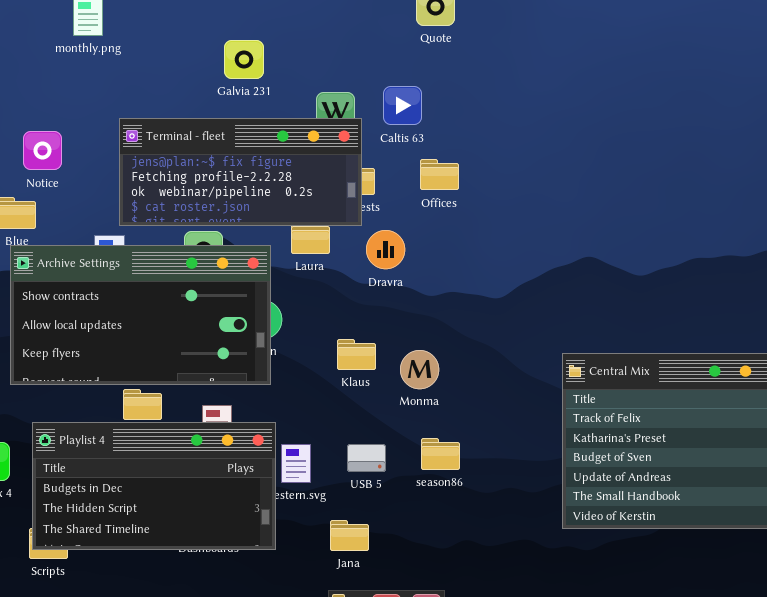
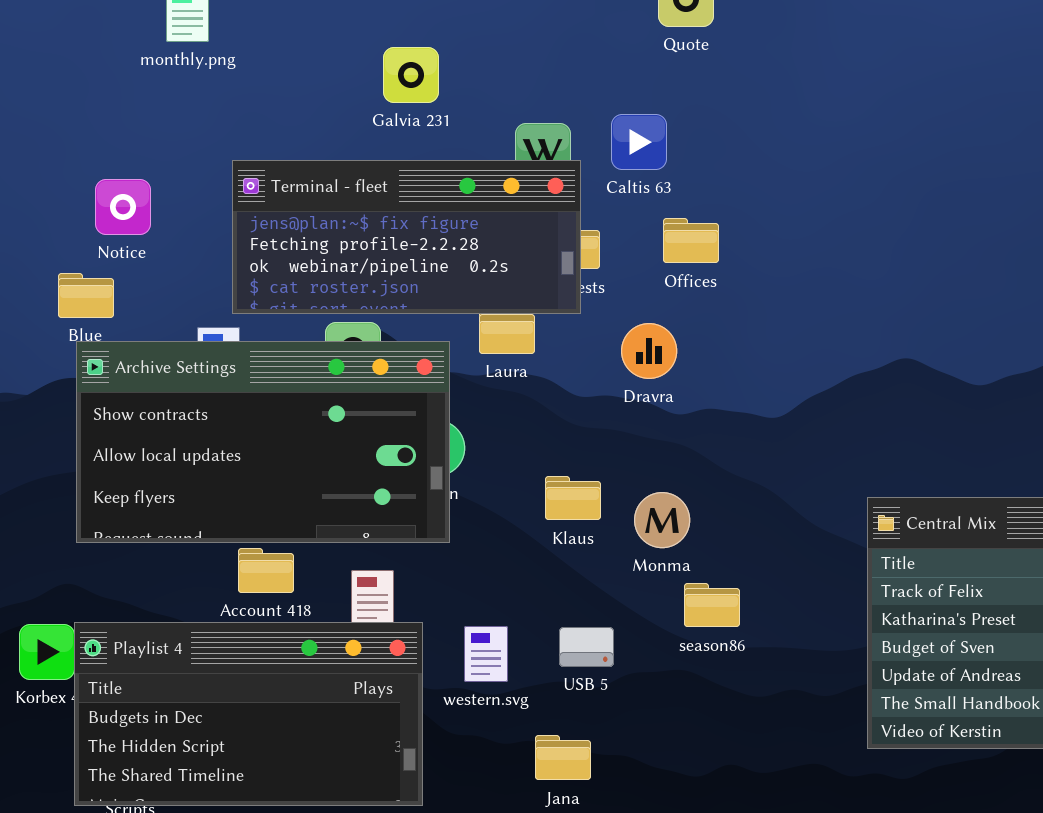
Dravra: [366,230,405,269] -> [621,323,677,379], moved
Playlist 4: [32,422,276,550] -> [74,622,423,806], moved
season86: [421,438,460,470] -> [684,583,740,627], moved

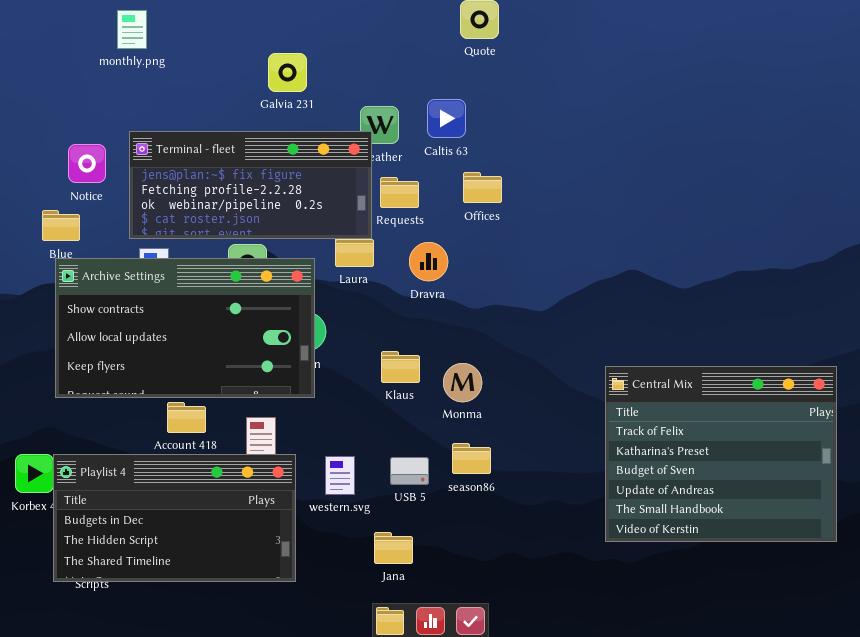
Terminal - fleet: [232,160,581,314] -> [129,131,372,239], moved
Dravra: [621,323,677,379] -> [409,242,448,281], moved
season86: [684,583,740,627] -> [452,443,491,474], moved

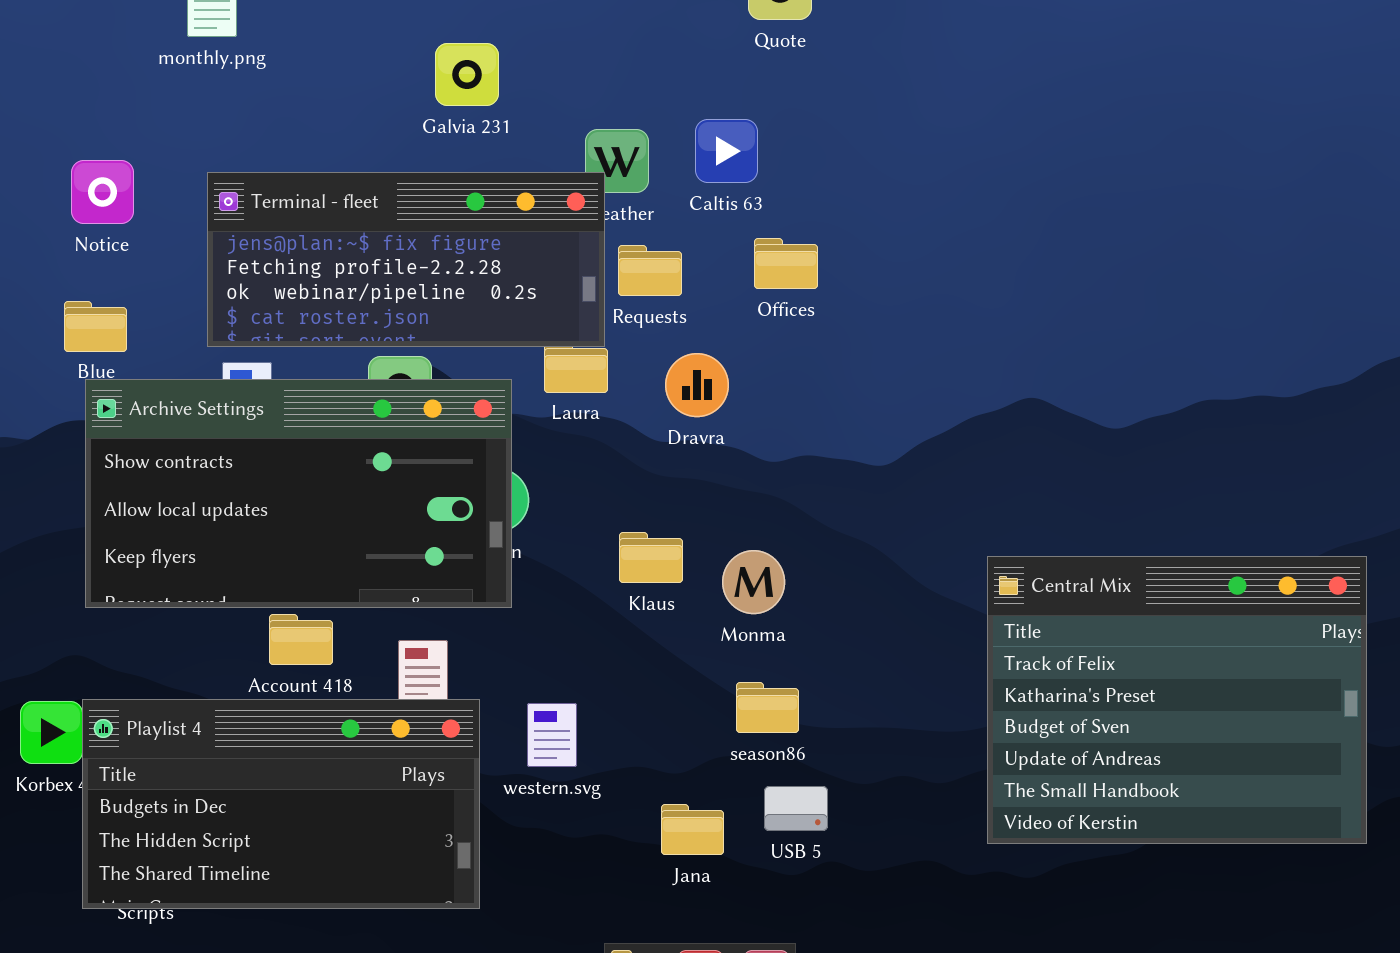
Notice: [68,144,106,183] -> [71,160,134,224], moved
USB 5: [390,457,429,485] -> [764,786,828,831], moved
Jana: [374,532,413,564] -> [661,804,724,855], moved

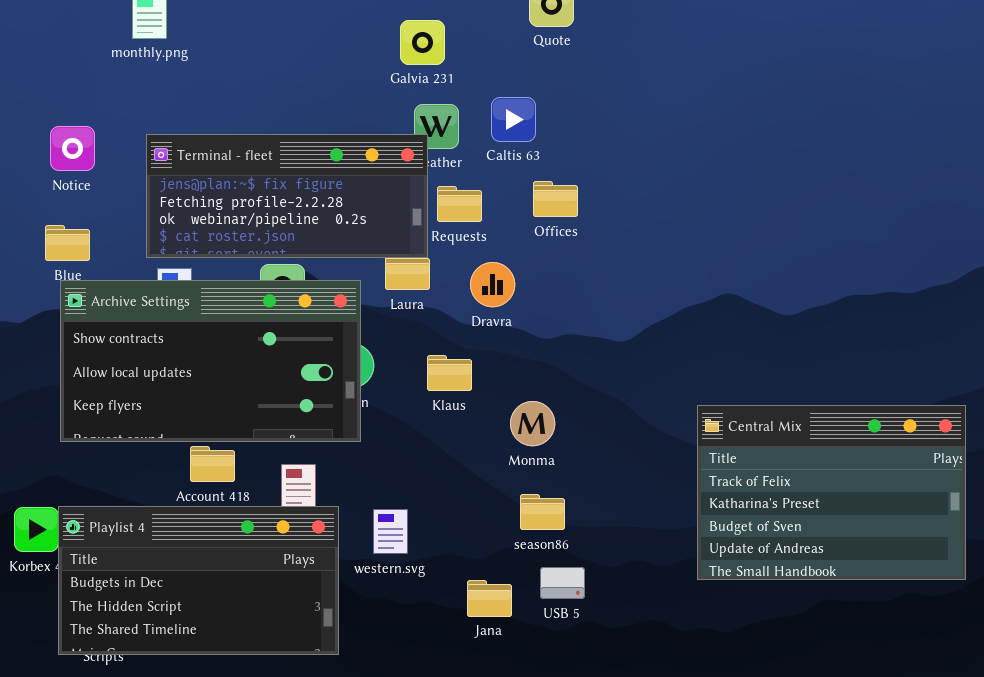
Galvia 231: [435,43,499,106] -> [400,20,445,65], moved
Klaus: [619,532,683,583] -> [427,355,472,391], moved
Central Mix: [987,556,1367,844] -> [697,405,966,580], resized

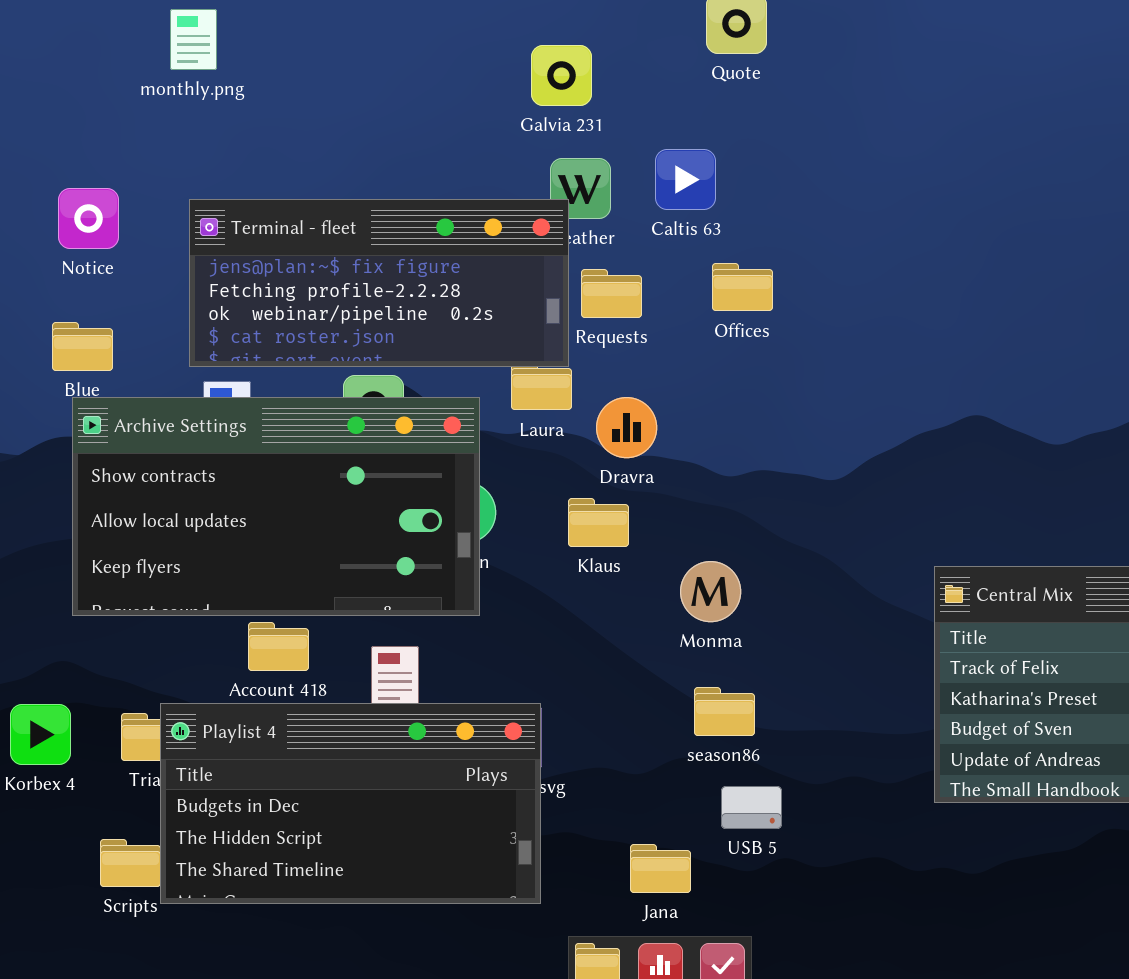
Dravra: [470,262,515,307] -> [596,397,657,458], moved
Playlist 4: [58,506,339,655] -> [160,703,541,904], moved
Jana: [467,580,512,617] -> [630,844,691,893], moved

